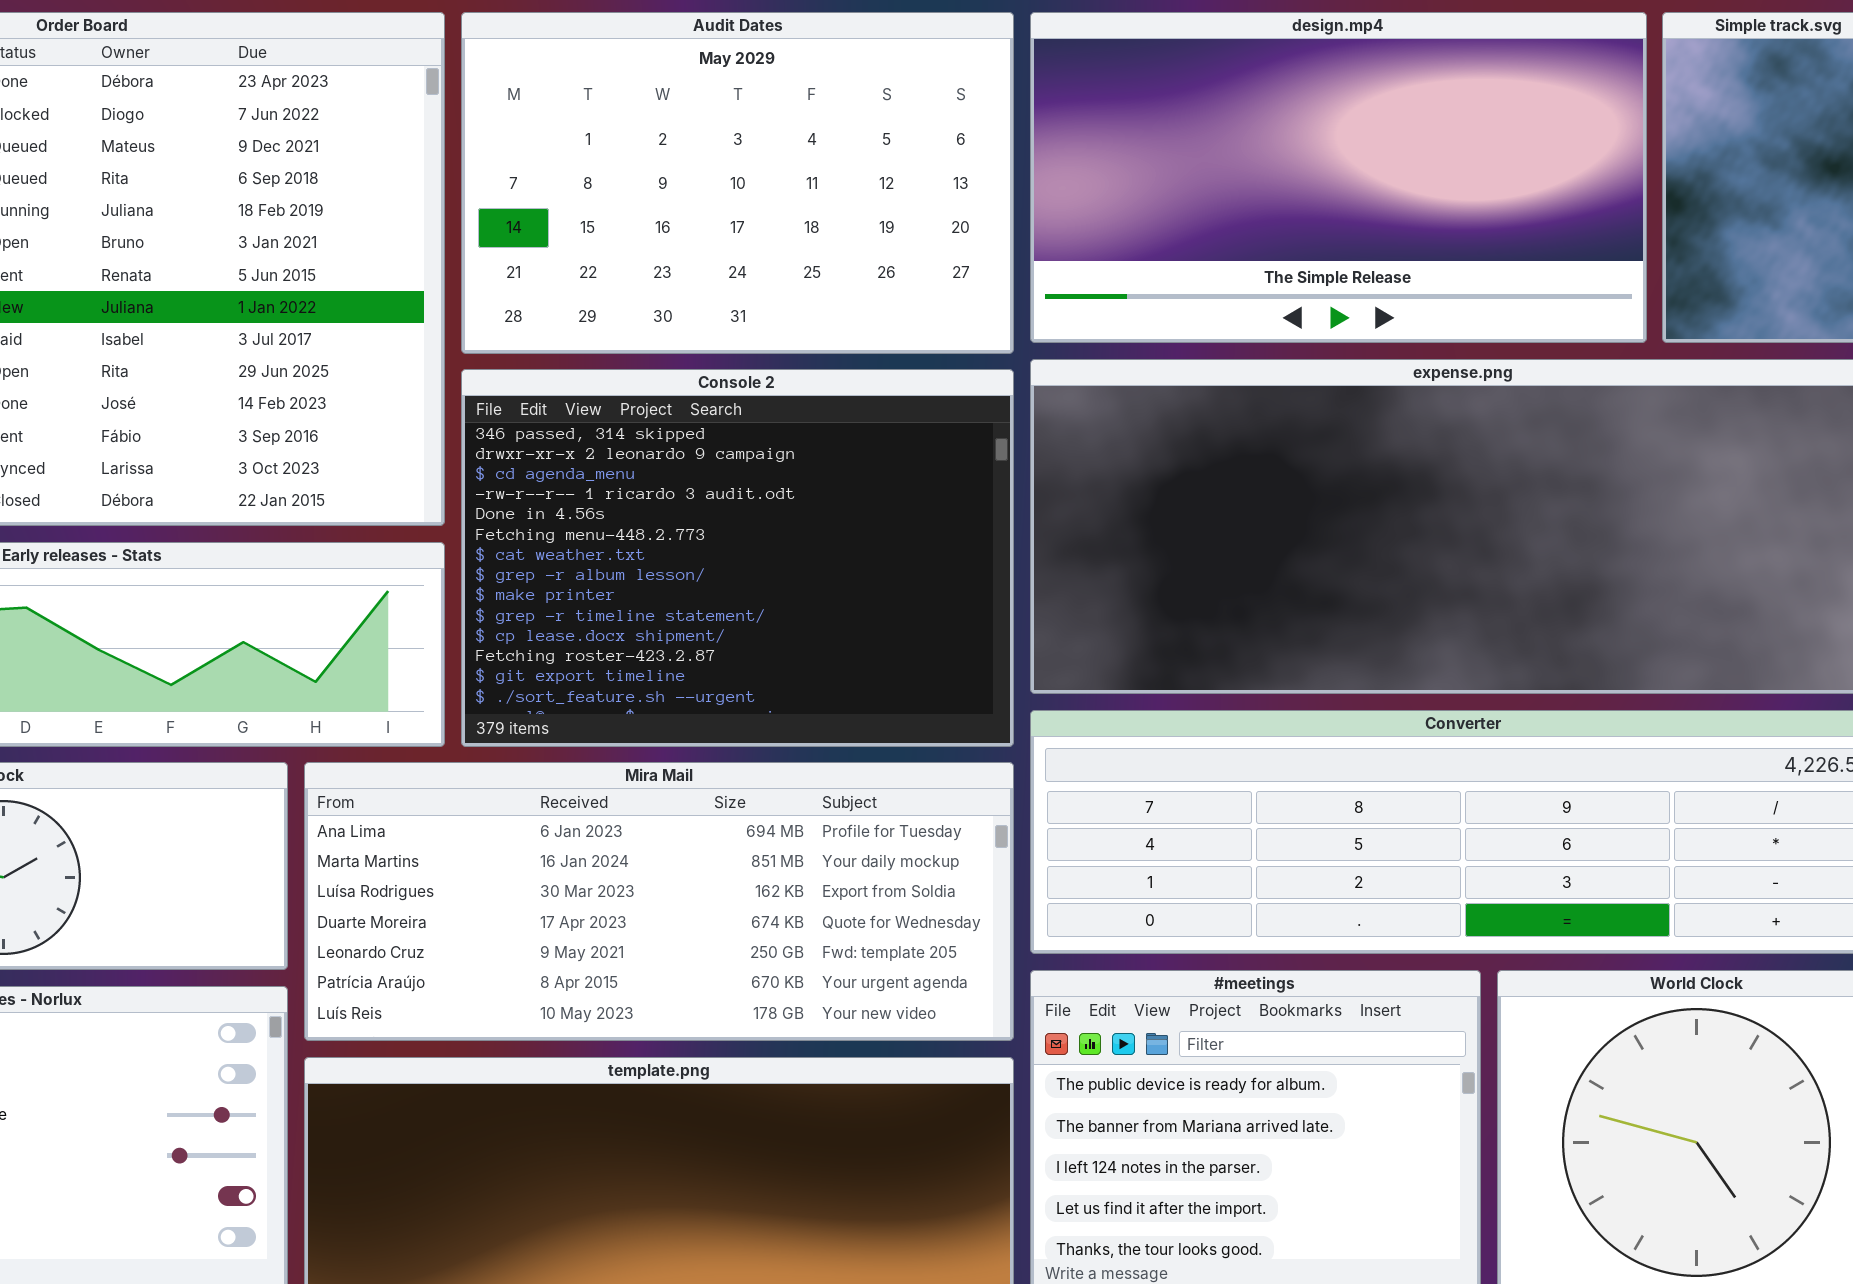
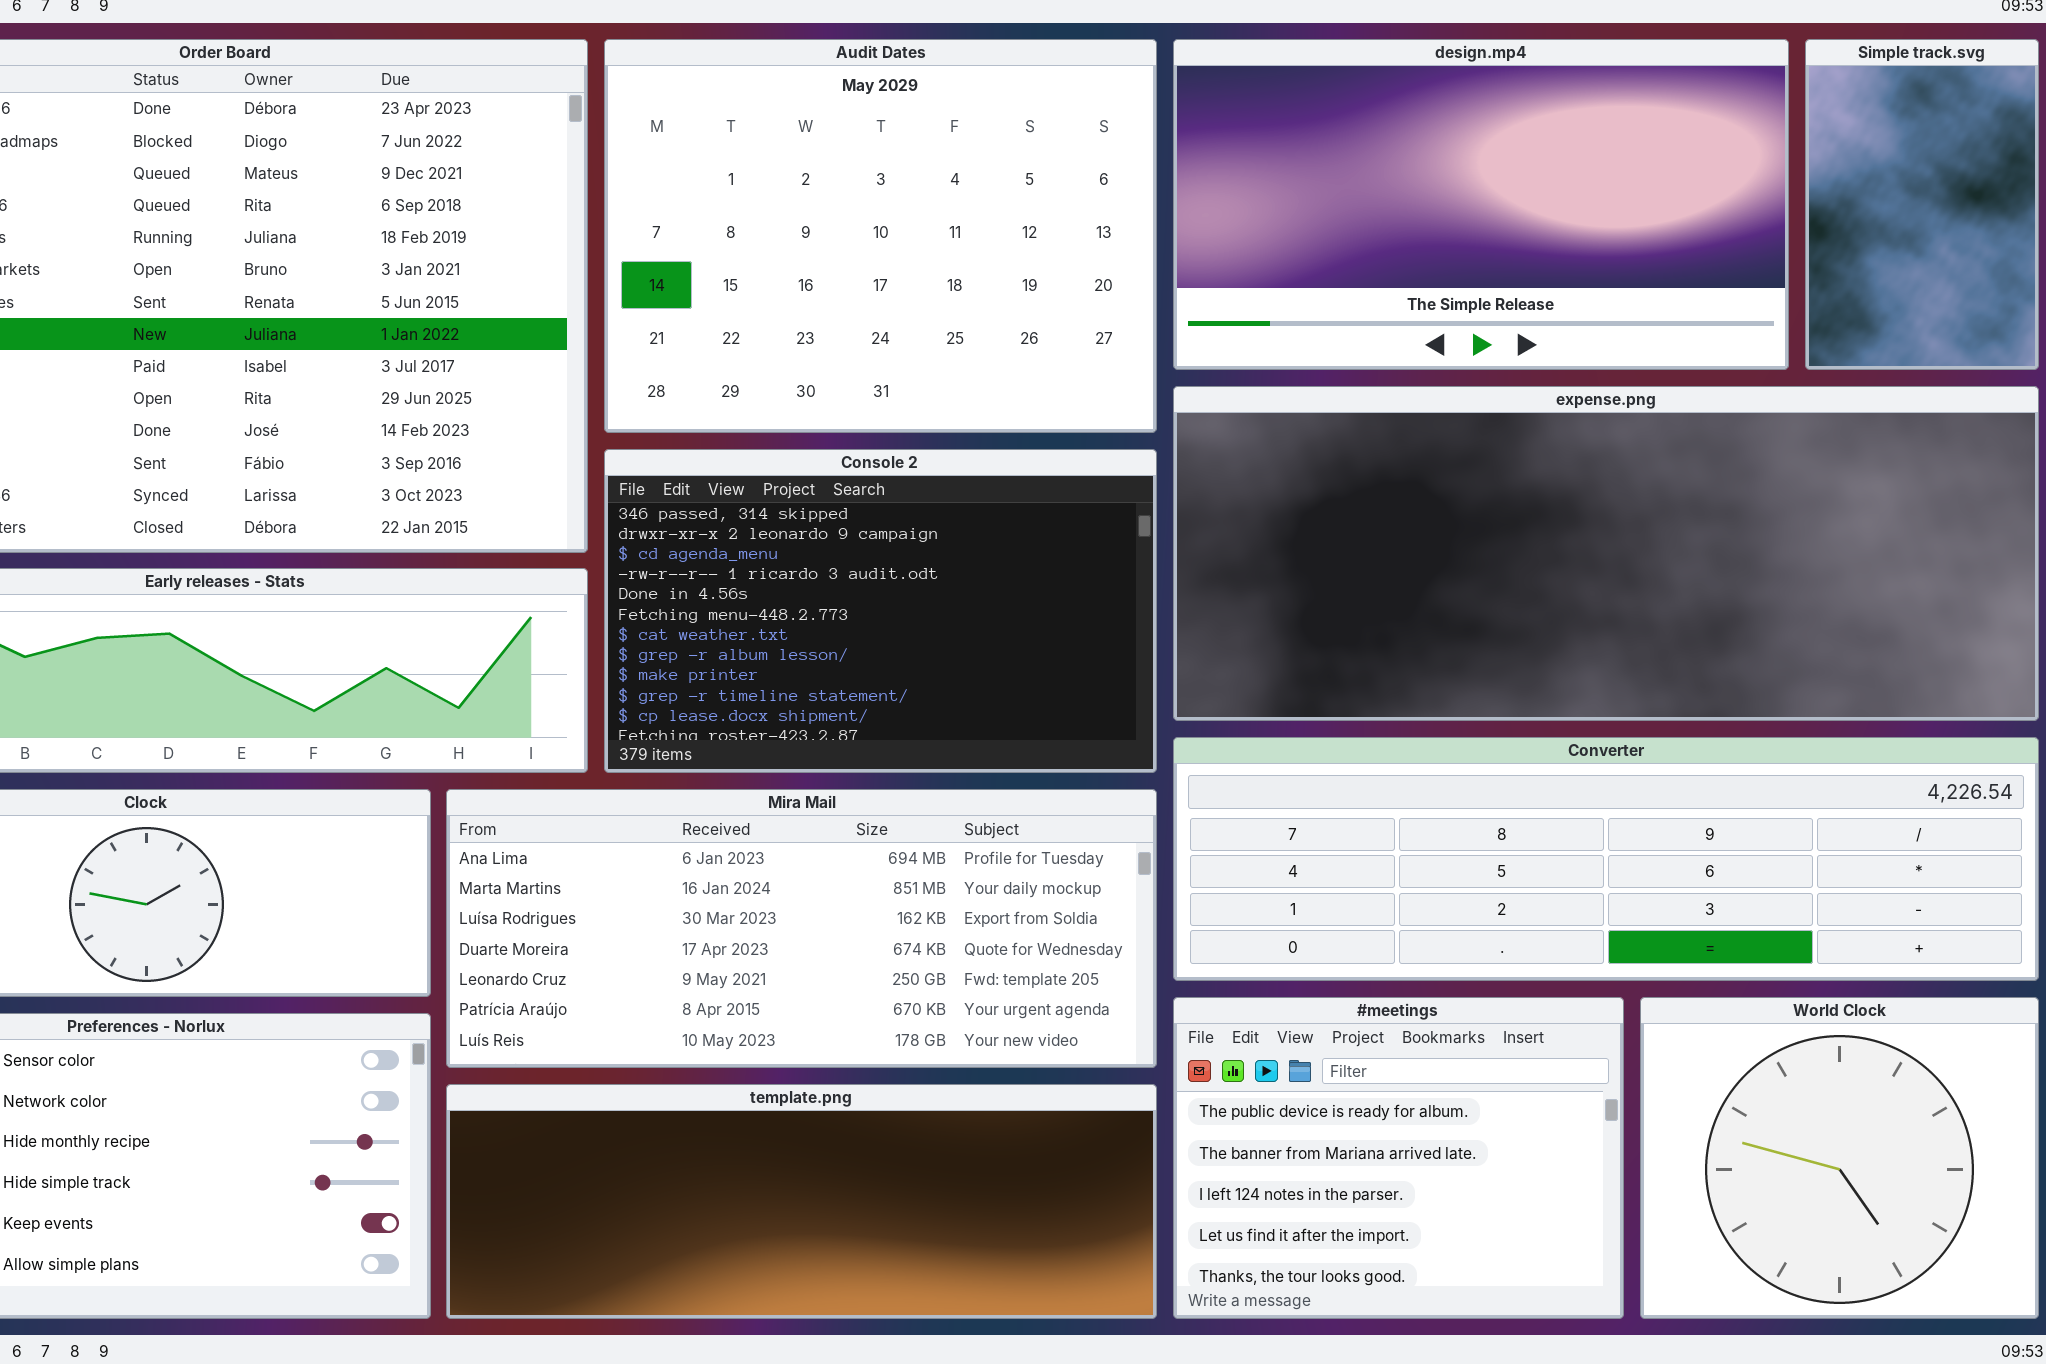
Audit Dates: [461,12,1014,354] -> [604,39,1157,433], resized
Console 2: [461,369,1014,747] -> [604,449,1157,773], resized

